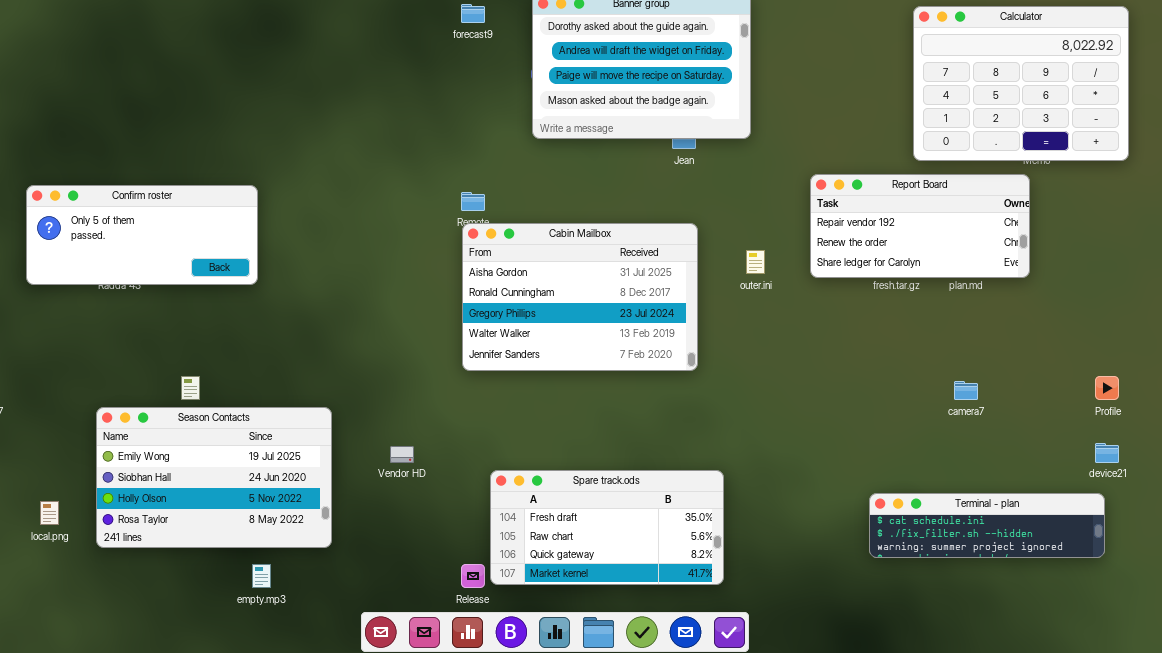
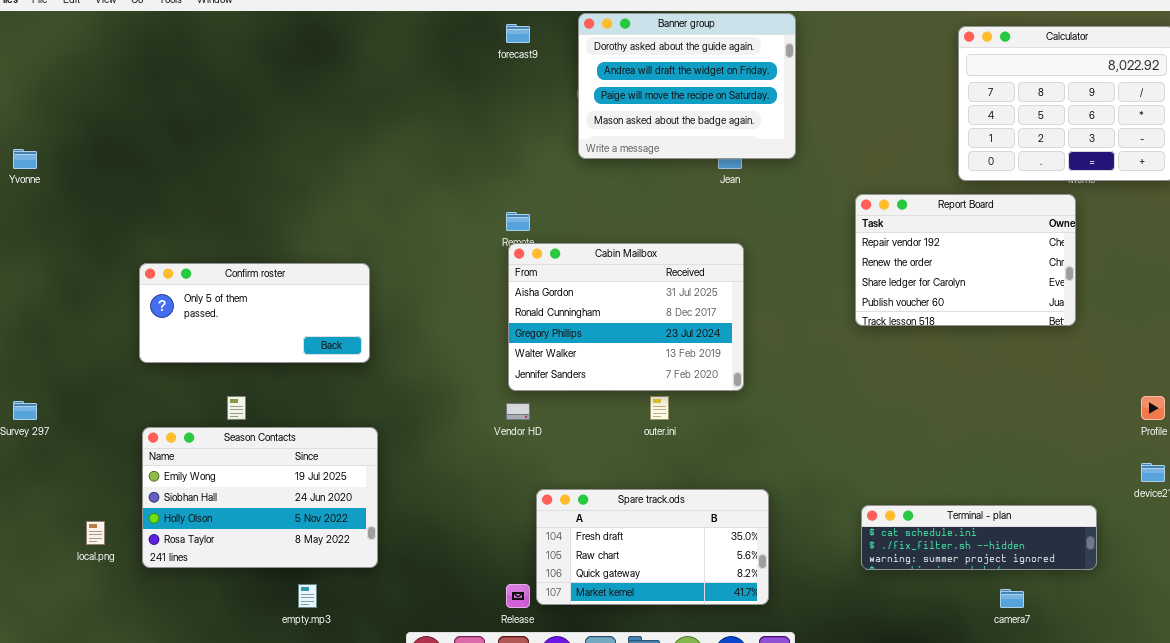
Report Board: [810,174,1030,278] -> [855,194,1076,326], resized
Confirm roster: [26,185,258,285] -> [139,263,370,363], moved
outer.ini: [746,250,765,274] -> [650,396,669,420], moved
camera7: [954,381,978,400] -> [1000,589,1024,608], moved
Vendor HD: [390,446,414,463] -> [506,403,530,420], moved
Terminal - plan: [869,493,1105,558] -> [861,505,1097,570], moved

